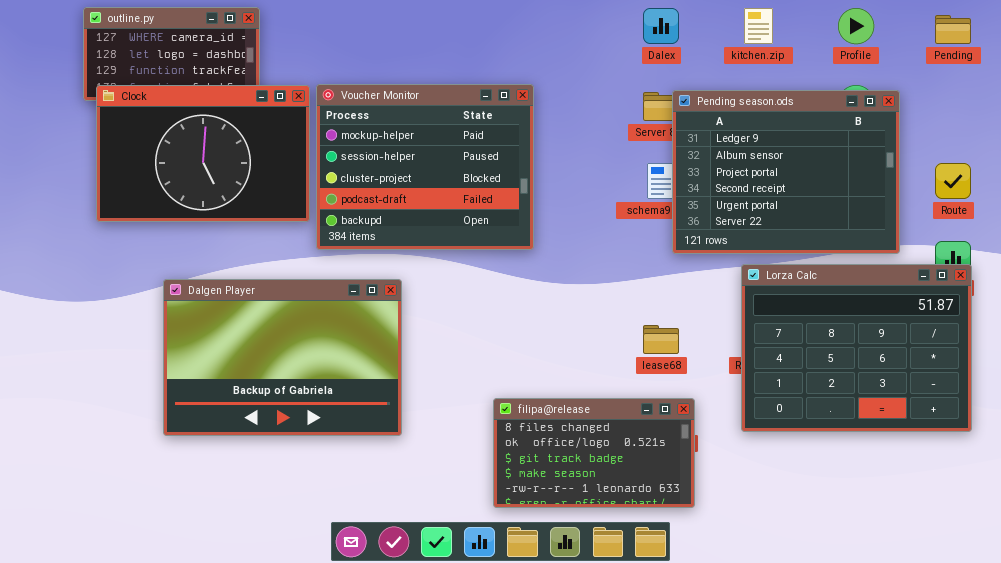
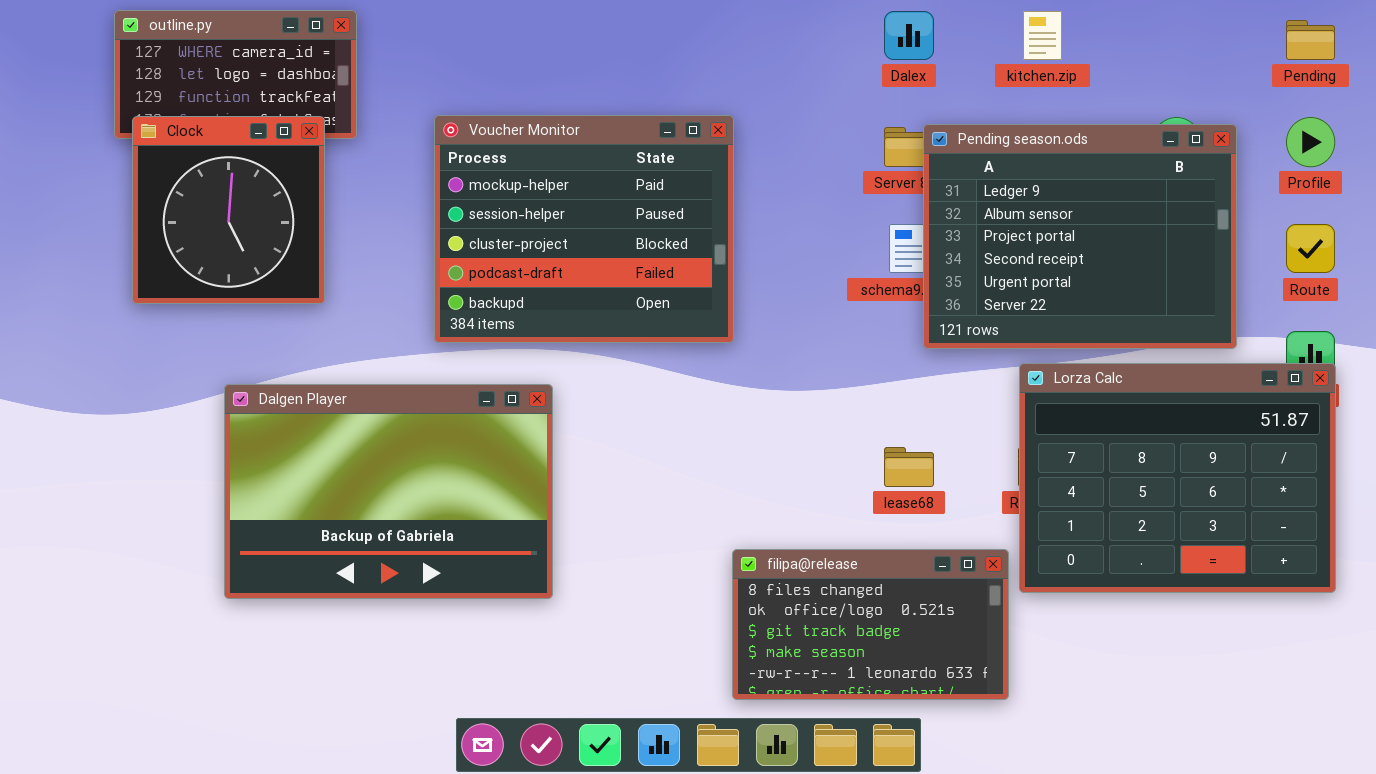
Profile: [838,8,874,44] -> [1286,117,1335,167], moved
Clock: [96,85,310,222] -> [132,116,325,304], resized
filipa@release: [493,398,695,508] -> [732,549,1009,700], moved

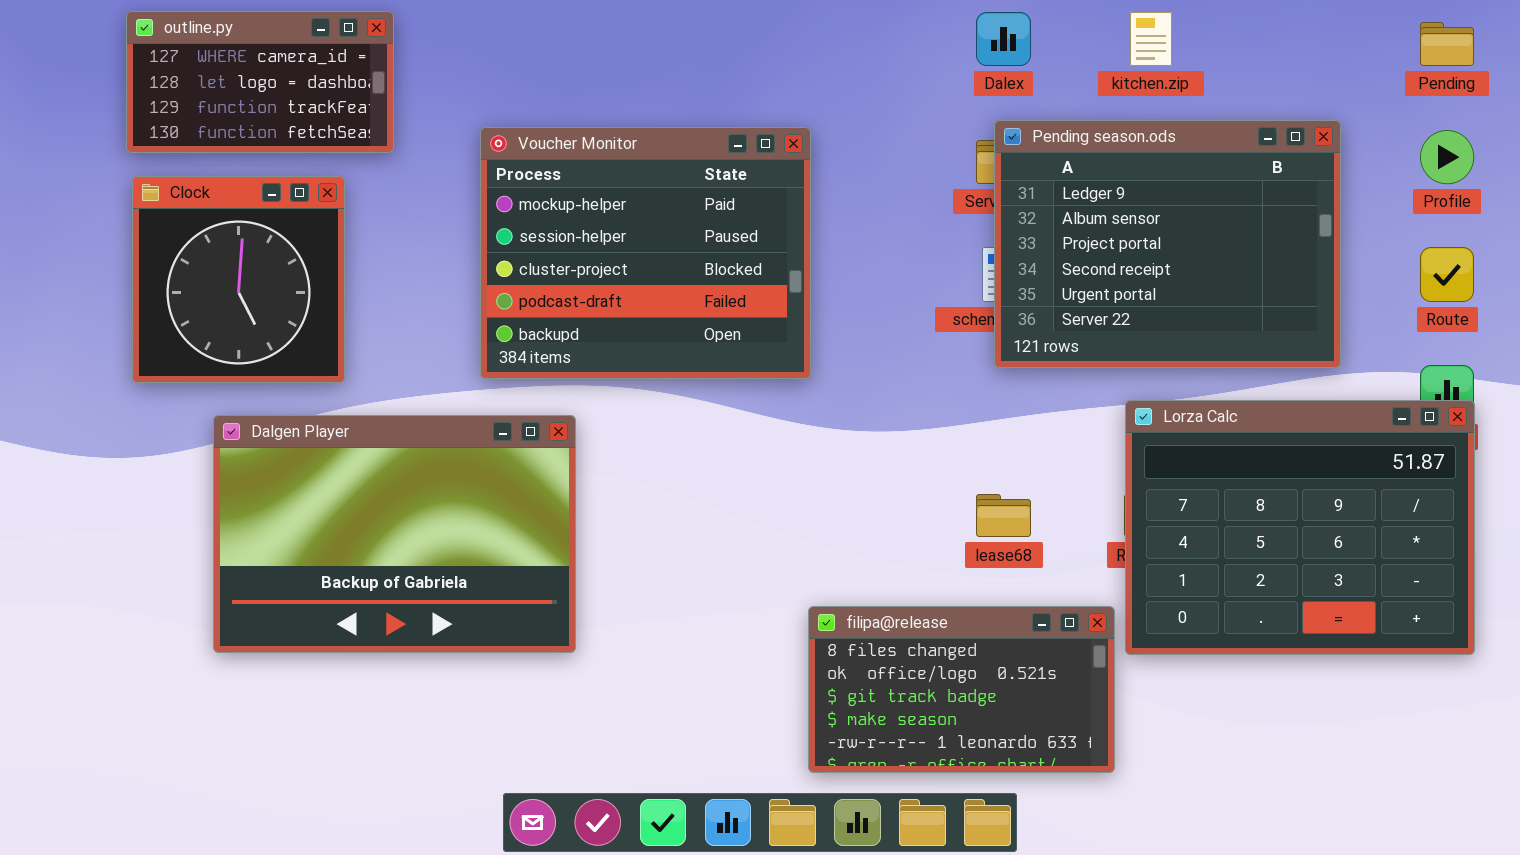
Clock: [132,116,325,304] -> [132,176,345,383], moved
Pending season.ods: [923,124,1237,349] -> [994,120,1341,368], moved
Dalgen Player: [224,384,553,599] -> [213,415,576,653], moved

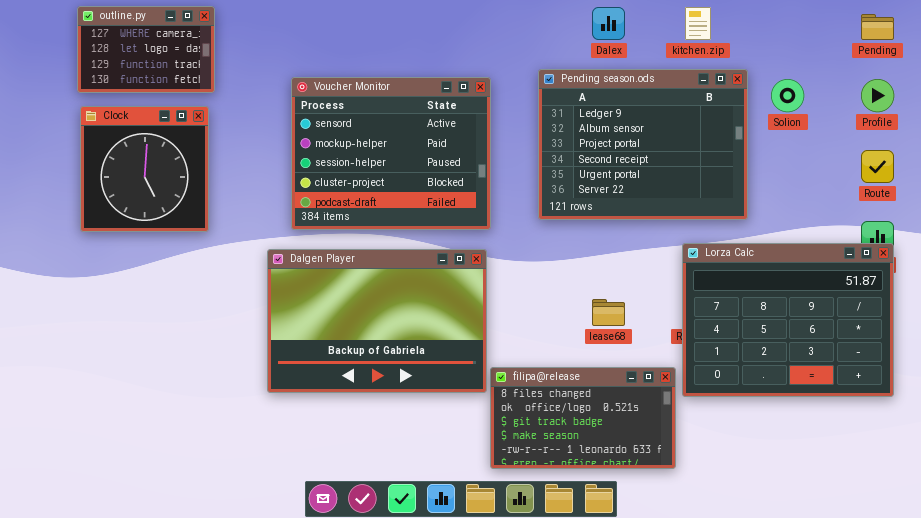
outline.py: [126,11,394,153] -> [77,6,215,93], resized
Pending season.ods: [994,120,1341,368] -> [538,69,748,220], moved
Voucher Monitor: [480,127,811,379] -> [291,77,491,230], scrolled up 1 row
Dalgen Player: [213,415,576,653] -> [267,249,487,393], moved

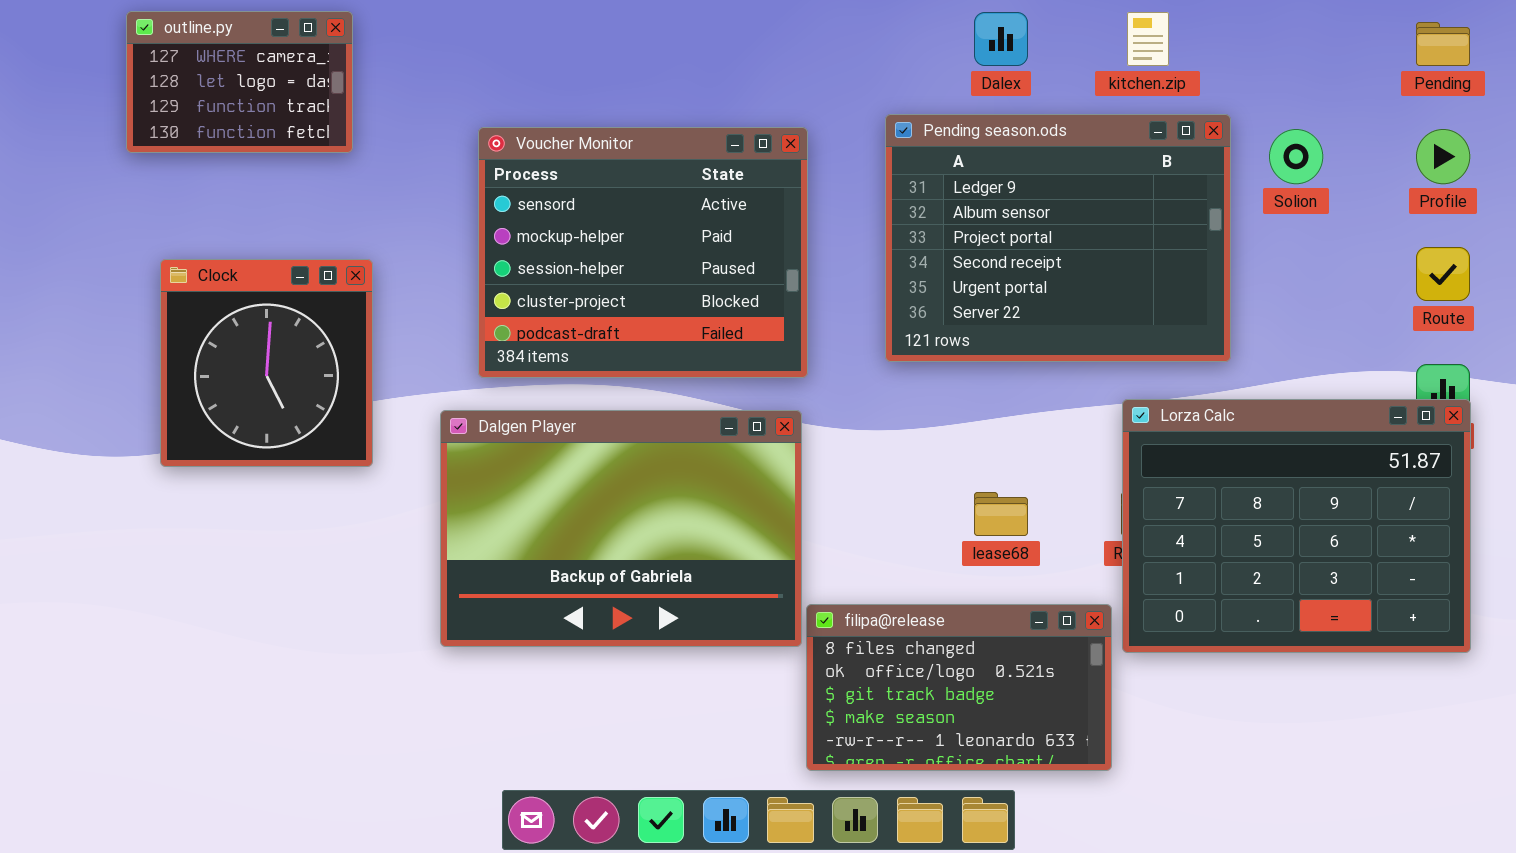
Clock: [80,106,209,232] -> [160,259,373,467], moved

